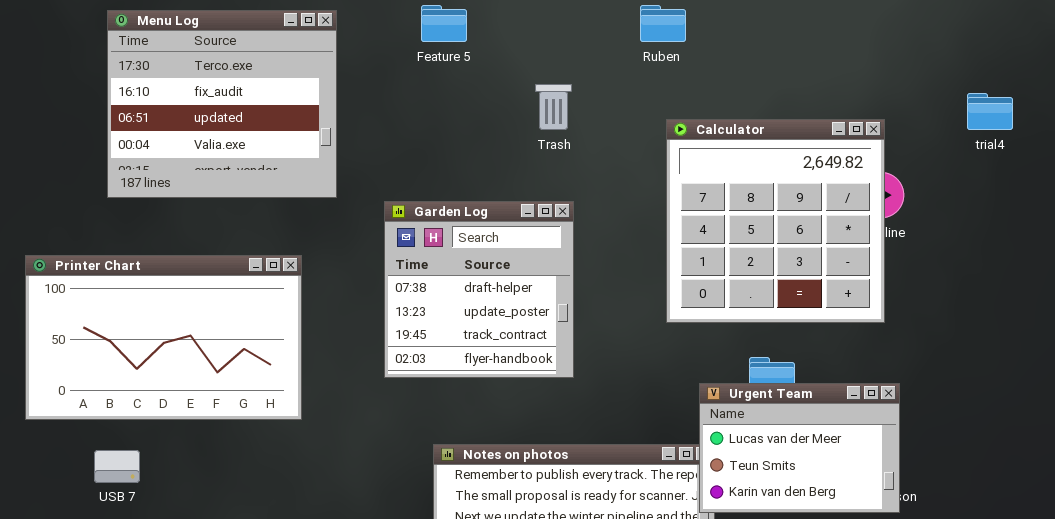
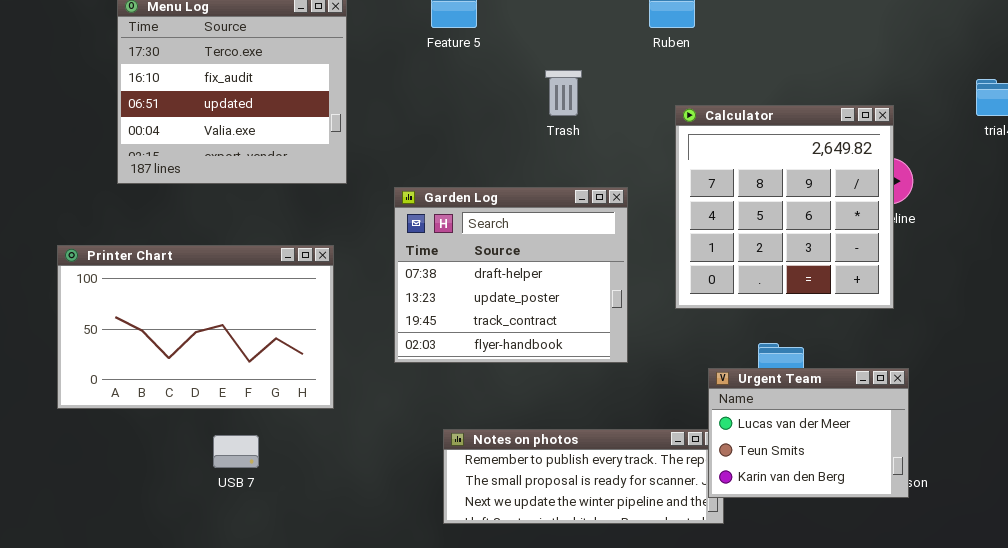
Garden Log: [384,201,574,378] -> [394,187,628,363], resized
Printer Chart: [25,255,302,420] -> [57,245,334,409], moved
USB 7: [94,450,140,483] -> [213,435,259,468], moved

